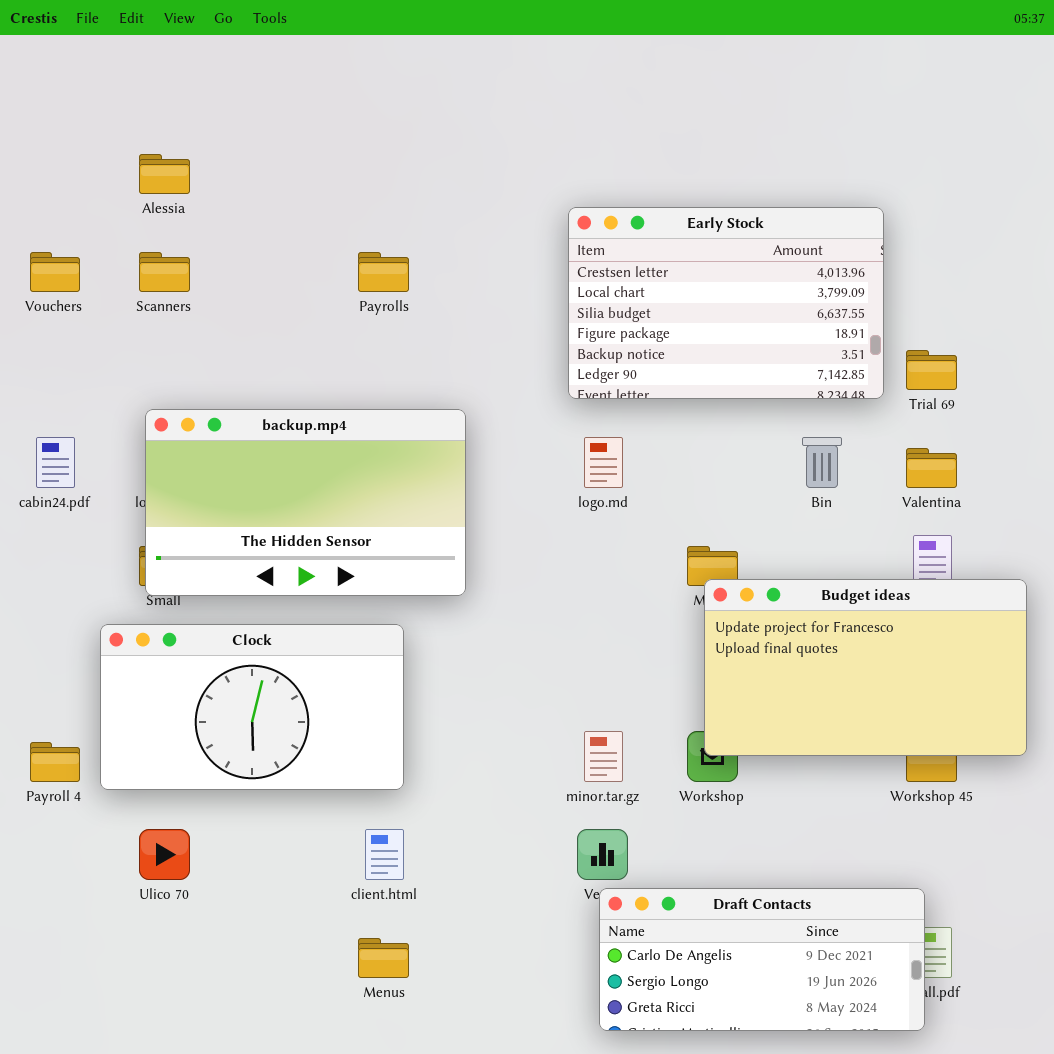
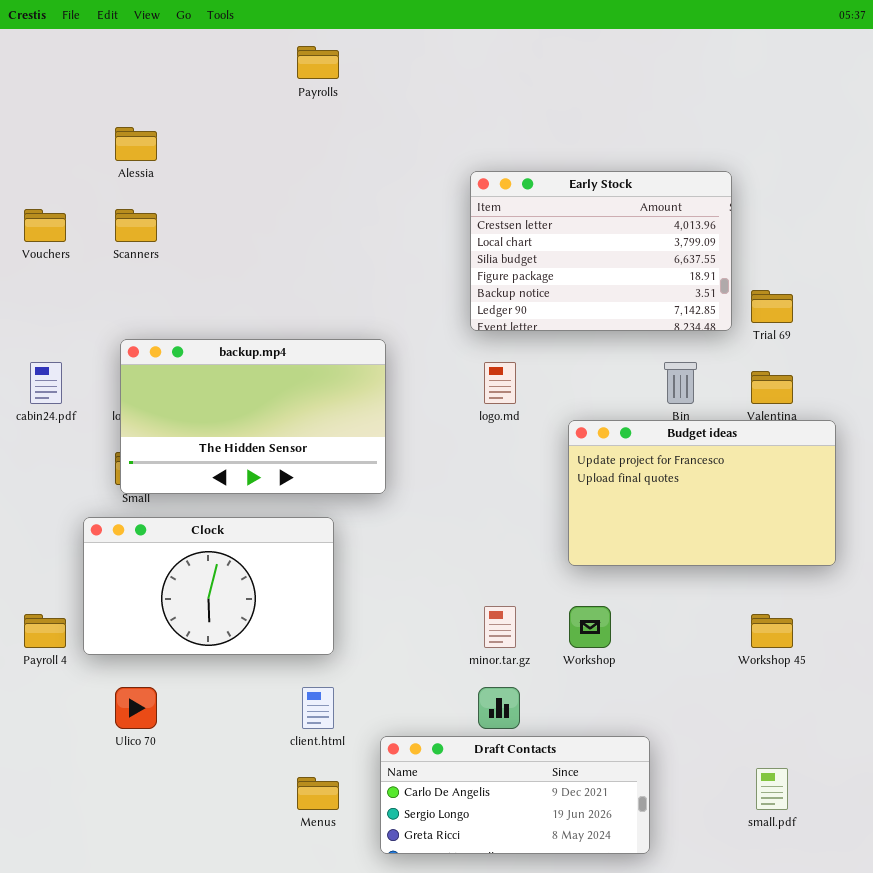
Payrolls: [358,252,409,292] -> [297,46,339,79], moved
Budget ideas: [704,579,1027,756] -> [568,420,836,566], moved
Draft Contacts: [599,888,925,1031] -> [380,736,650,854], moved

